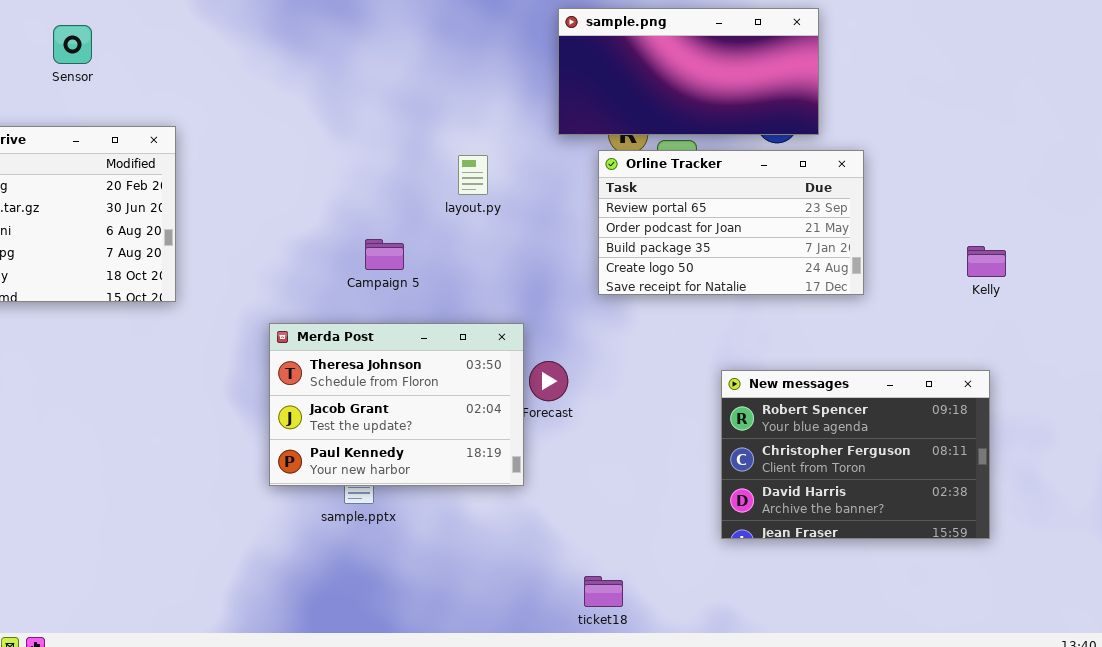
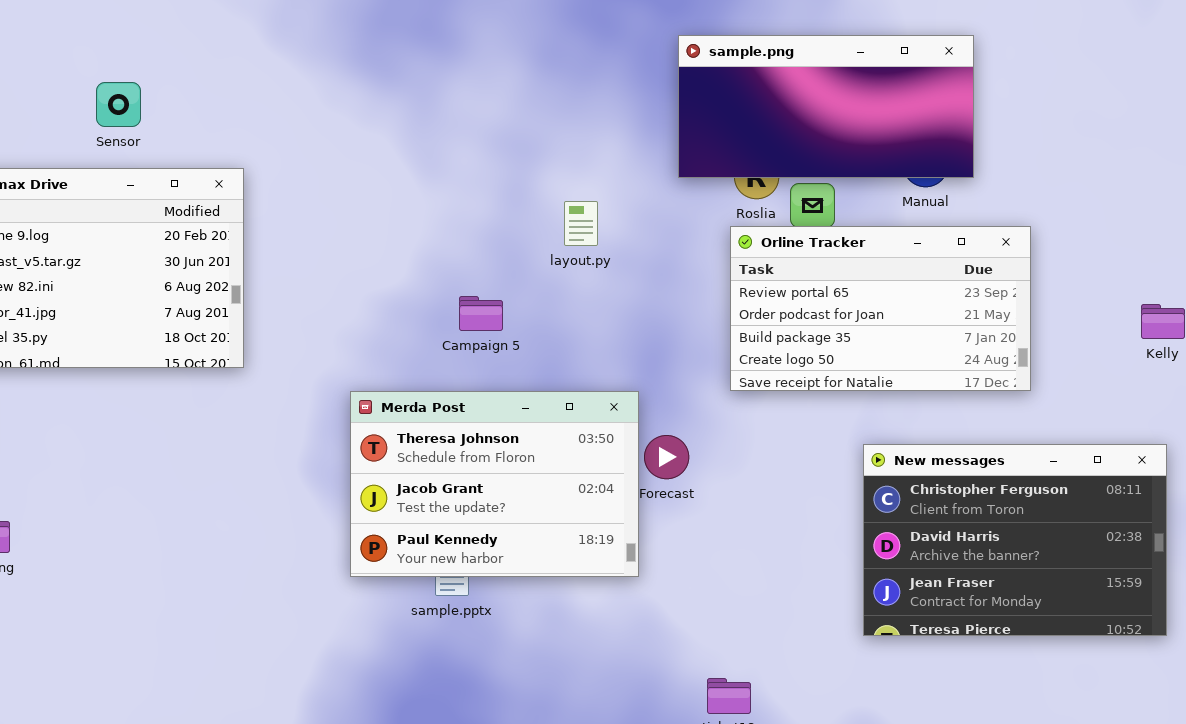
Sensor: [53,25,92,64] -> [96,82,141,127], moved
Orline Tracker: [598,150,864,295] -> [730,226,1031,391], moved
New messages: [721,370,990,539] -> [863,444,1167,636], scrolled down 1 row

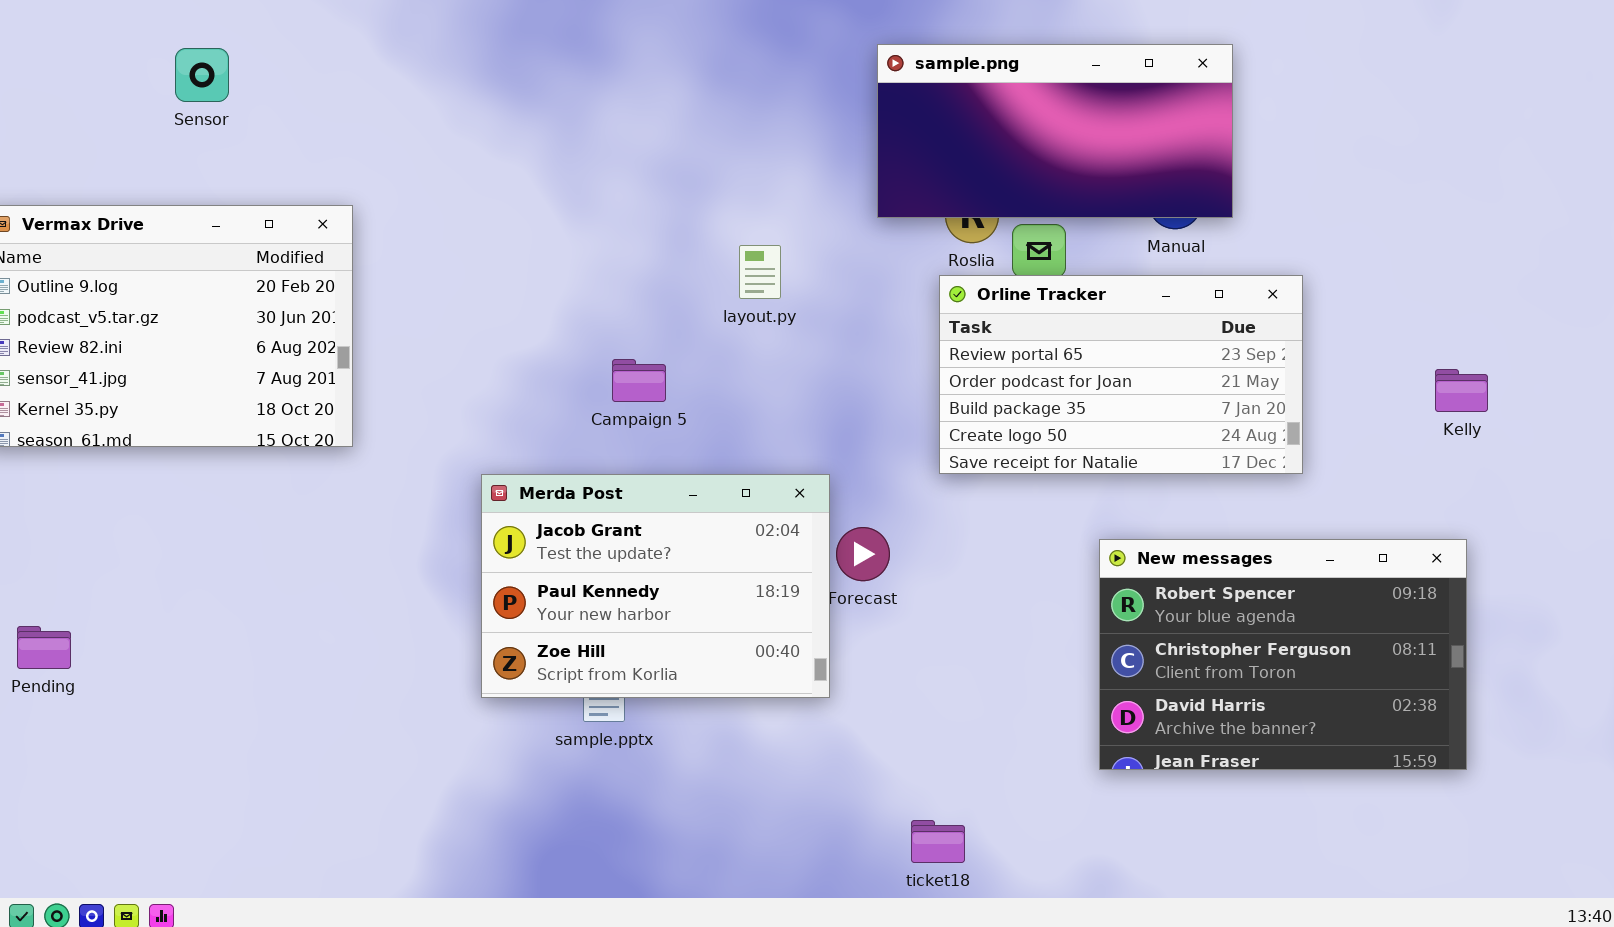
Sensor: [96,82,141,127] -> [175,48,229,102], moved
Merda Post: [350,391,639,577] -> [481,474,830,698], scrolled down 1 row
New messages: [863,444,1167,636] -> [1099,539,1467,770], scrolled up 1 row

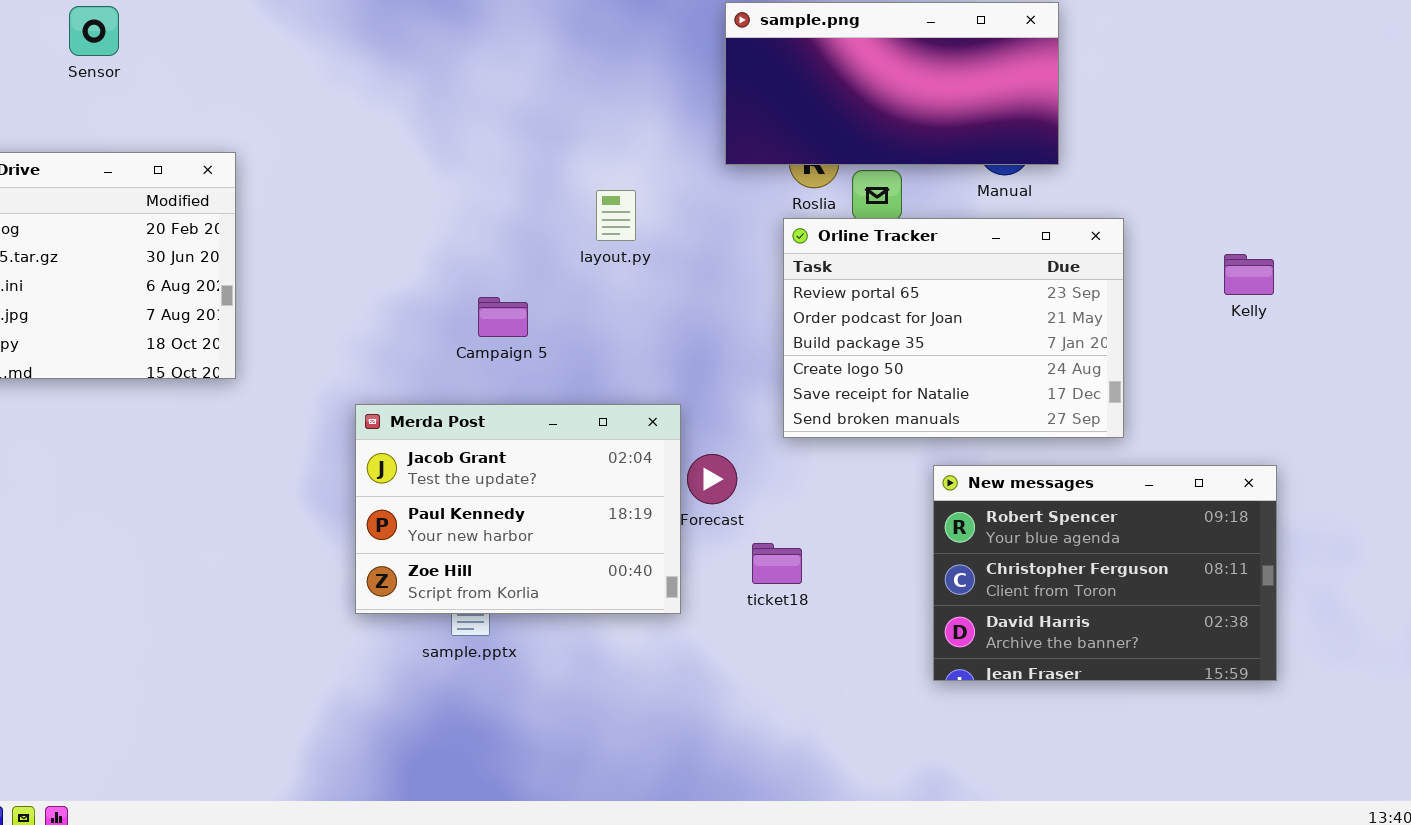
Orline Tracker: [939,275,1303,474] -> [783,218,1124,438], resized
Kelly: [1435,369,1488,412] -> [1224,254,1274,295], moved
ticket18: [911,820,965,863] -> [752,543,802,584], moved

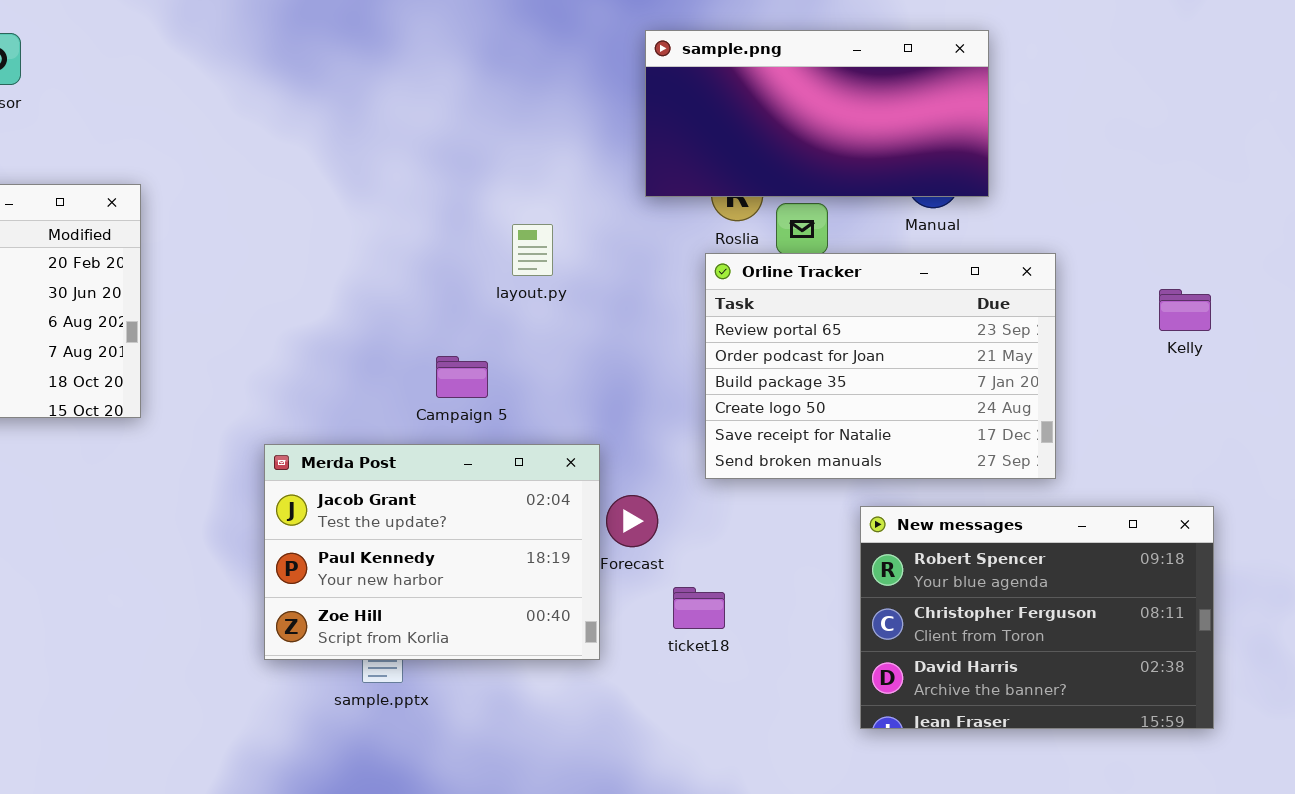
Campaign 5: [478,297,528,337] -> [436,356,488,398], moved

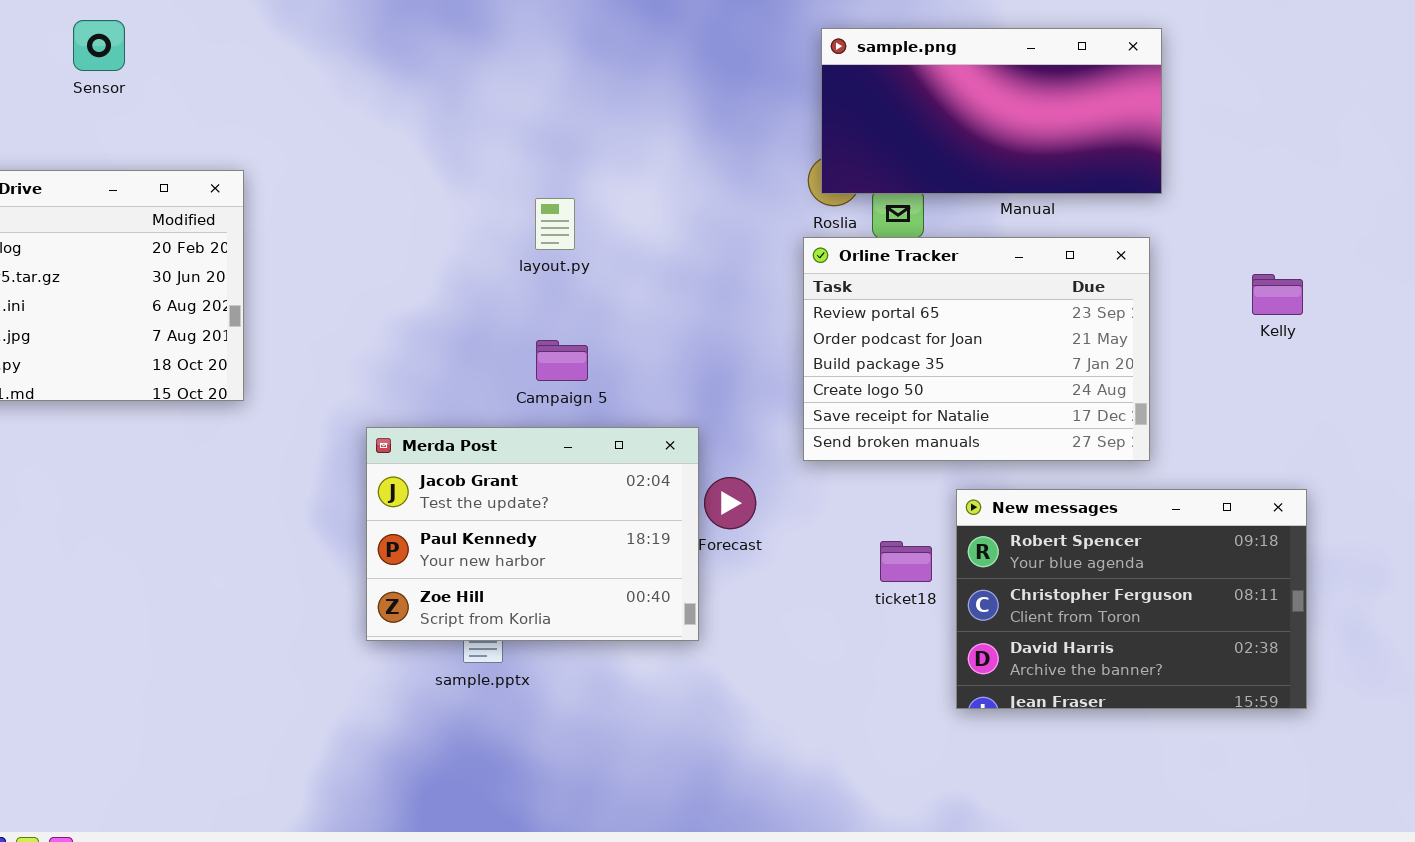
sample.png: [645,30,989,197] -> [821,28,1162,194], moved
layout.py: [512,224,553,276] -> [535,198,575,250], moved
ticket18: [673,587,725,629] -> [880,541,932,582], moved

